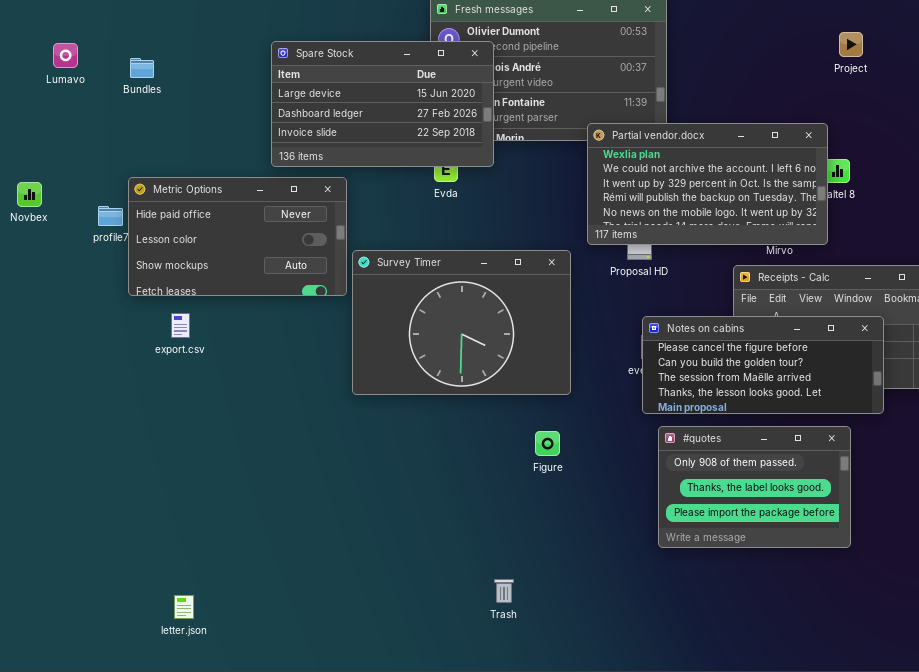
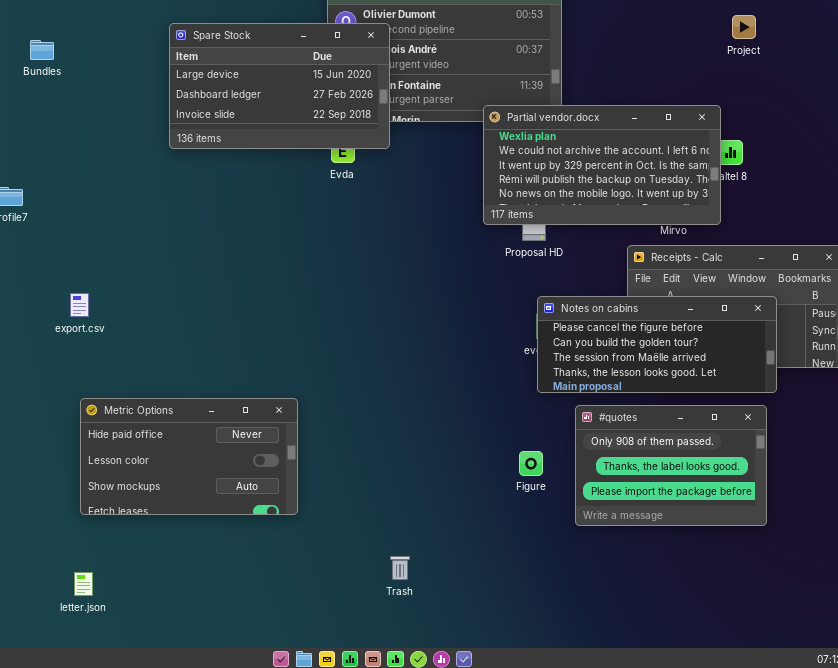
Metric Options: [128,177,347,296] -> [80,398,298,515], moved
Survey Timer: [352,250,571,395] -> none, closed
#quotes: [658,426,851,548] -> [575,405,767,526], moved
Figure: [535,431,560,456] -> [519,451,543,476], moved

